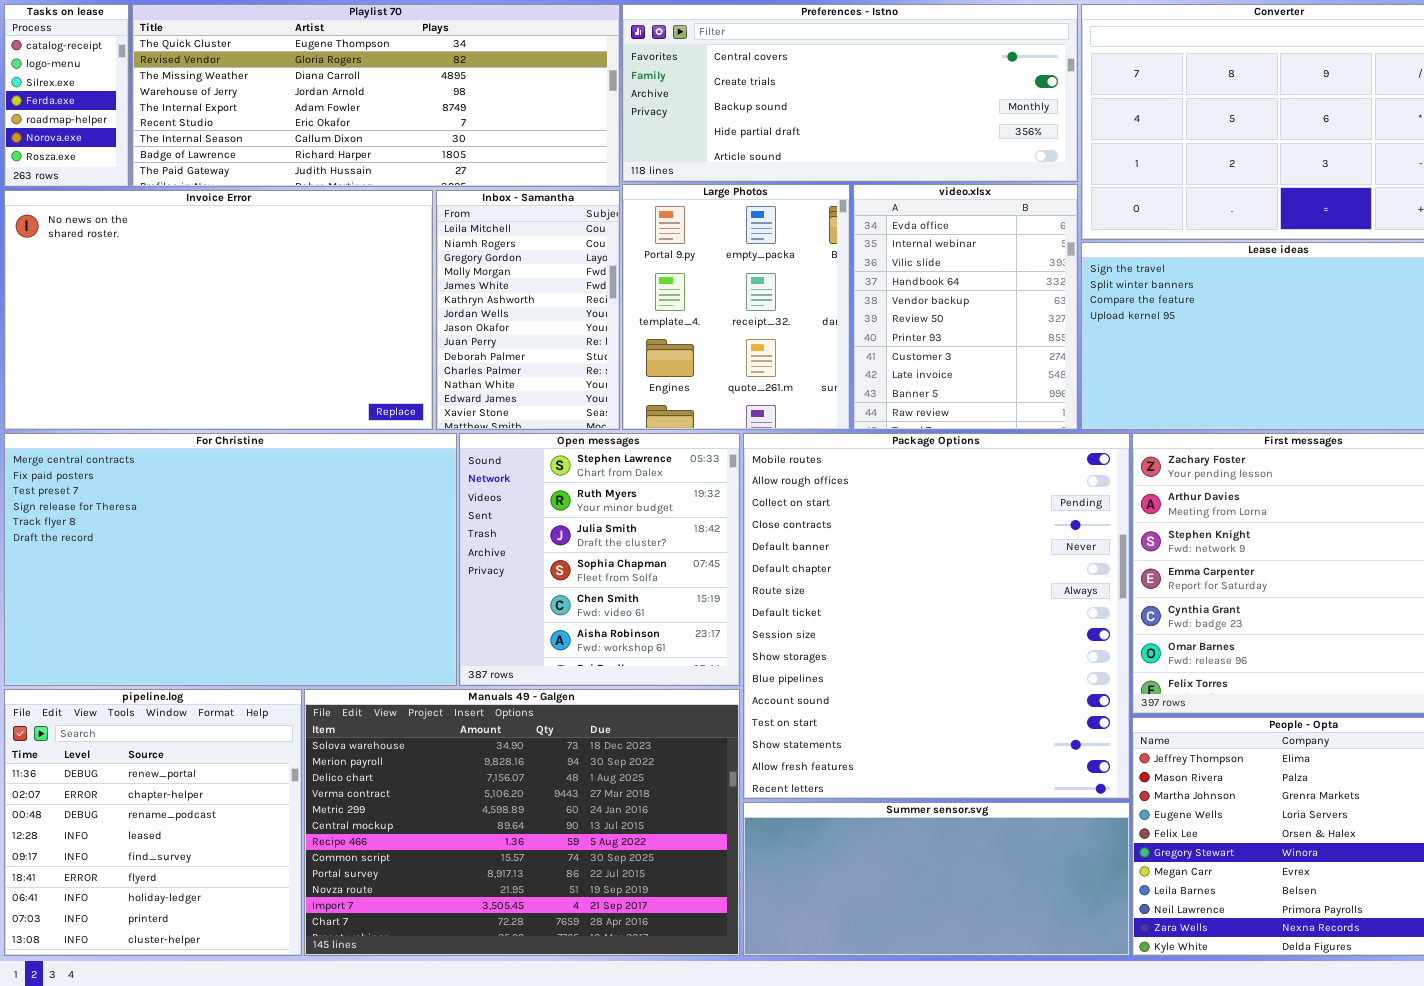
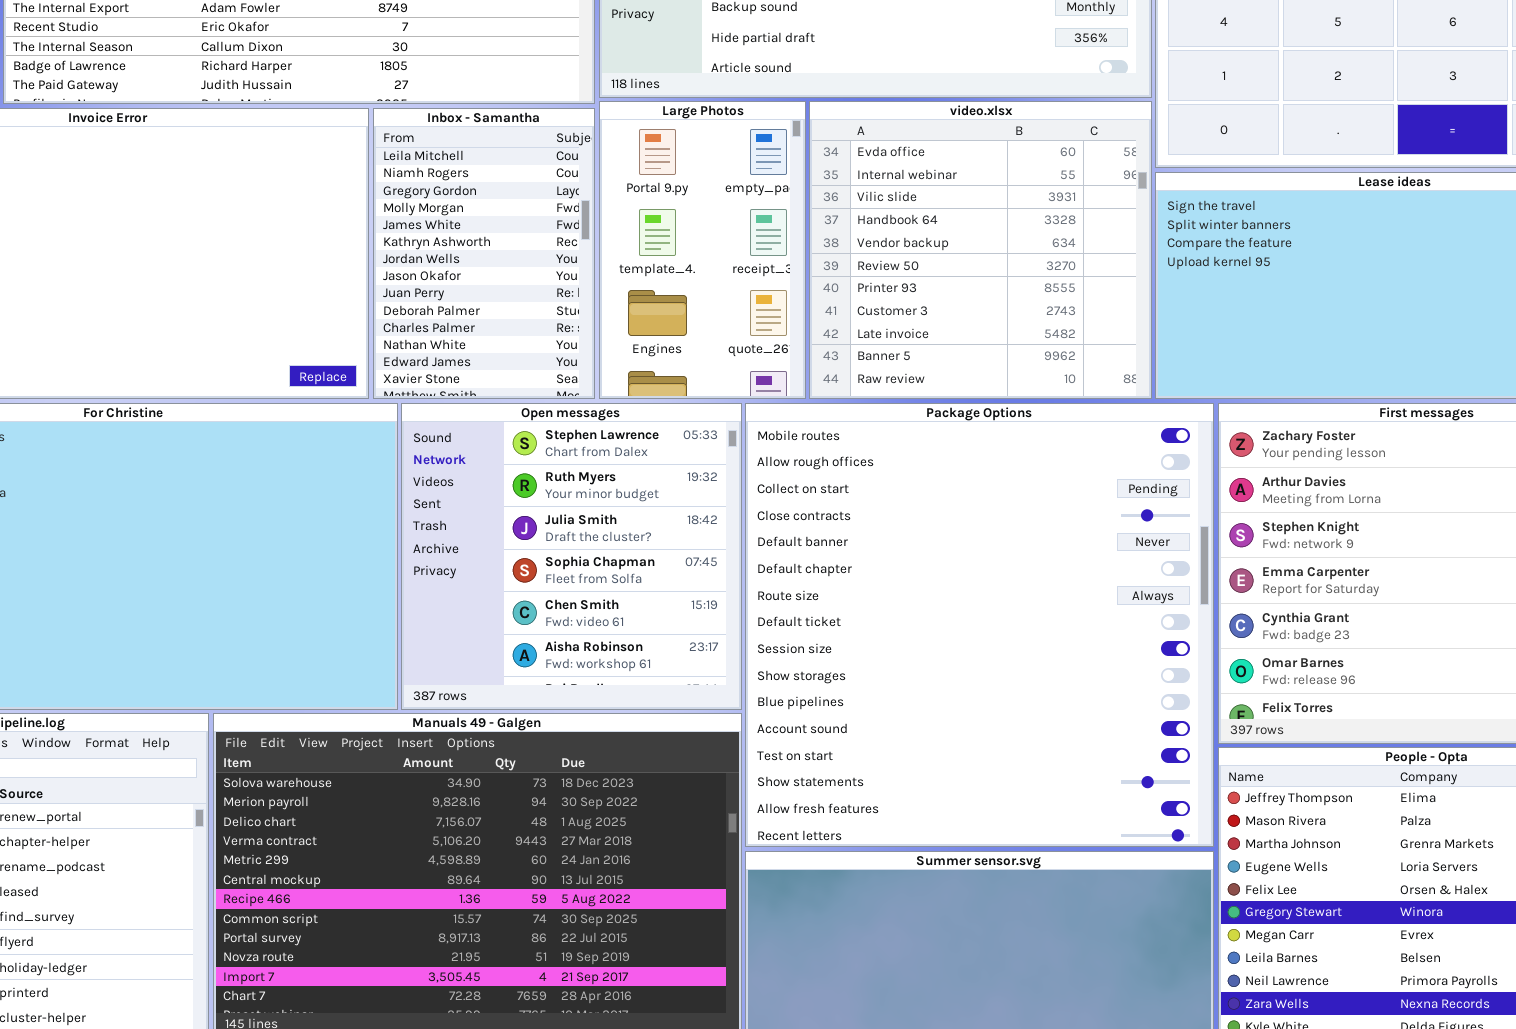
Large Photos: [622,184,850,430] -> [599,101,806,399], resized
video.xlsx: [853,184,1078,430] -> [809,101,1152,399], resized

